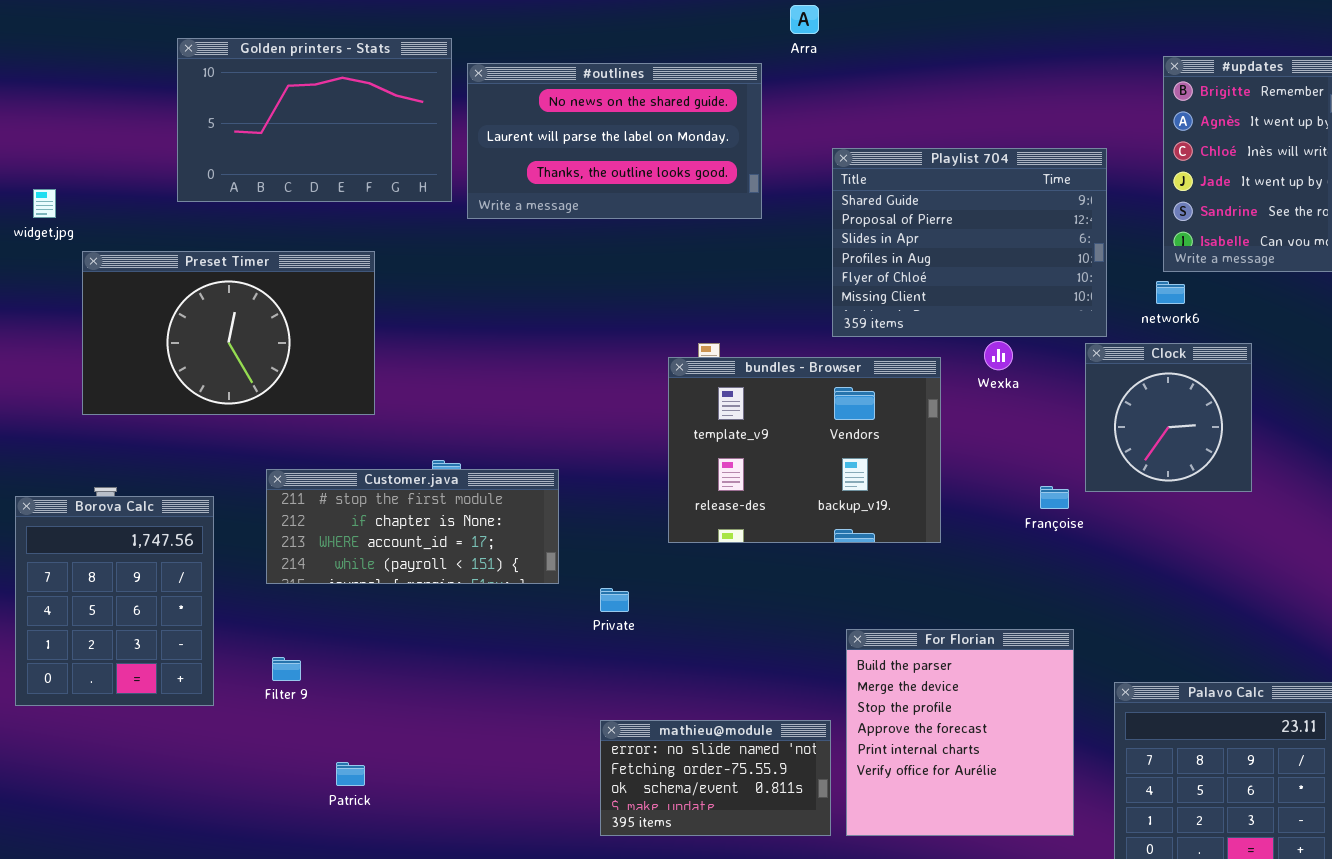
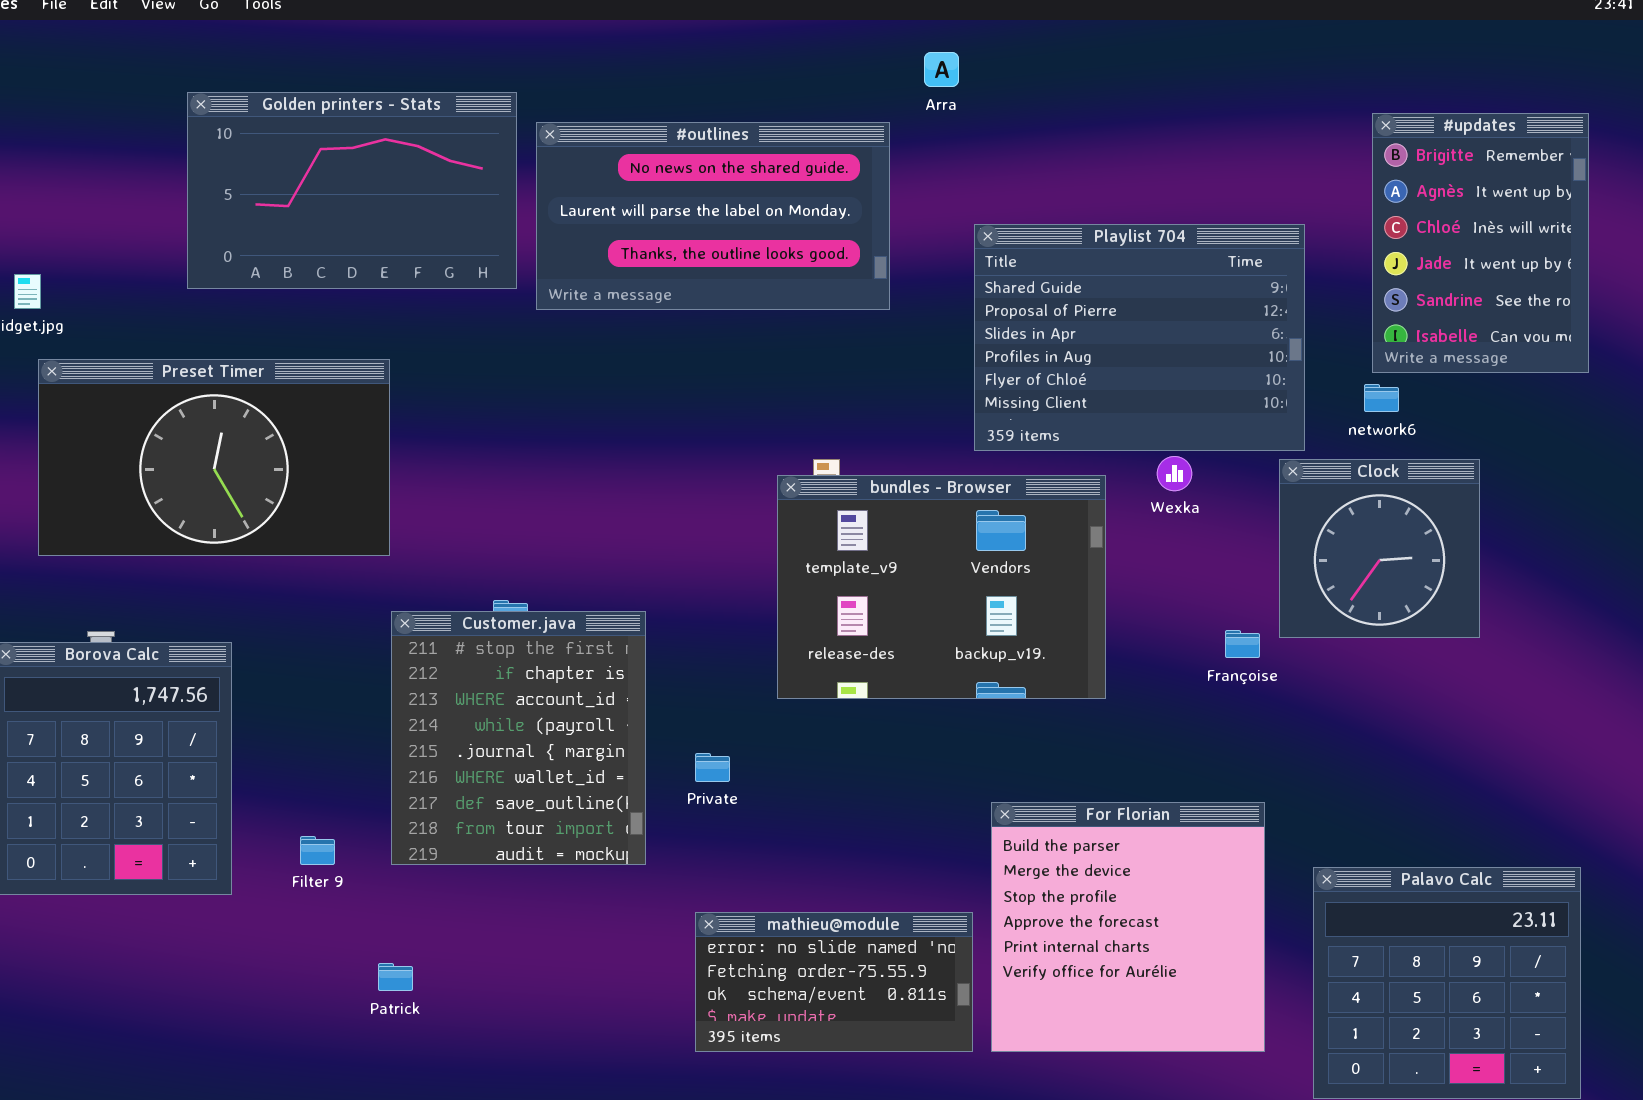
Preset Timer: [82,251,375,415] -> [38,359,390,556], moved
Customer.java: [266,469,559,584] -> [391,611,646,865], resized

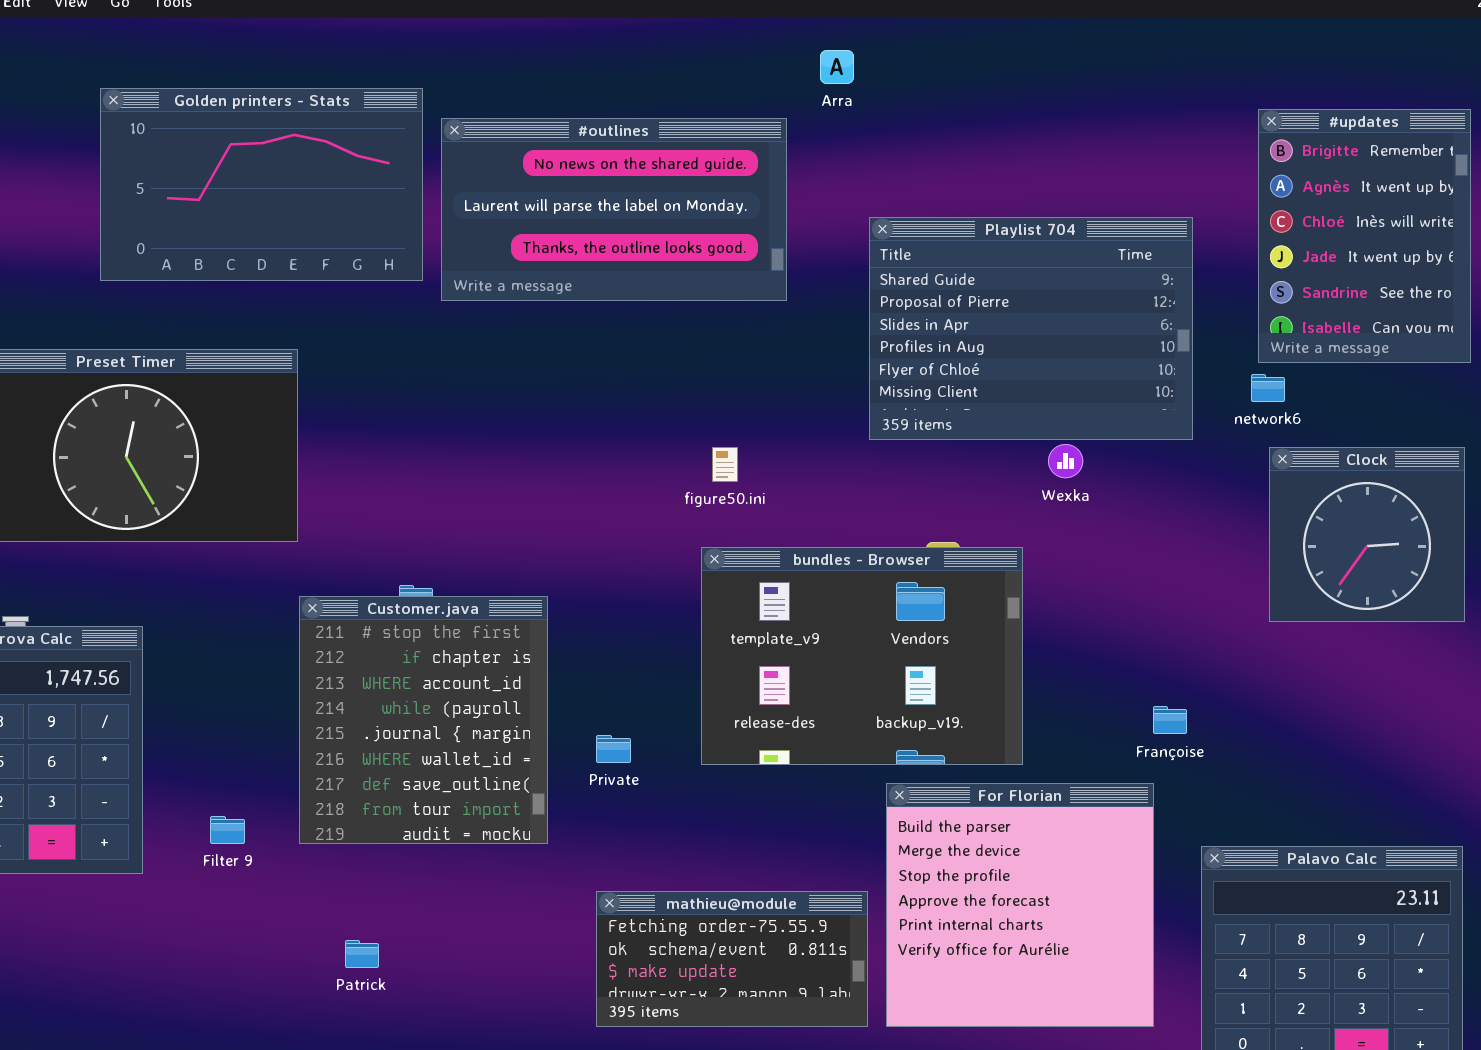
Clock: [1279,459,1480,638] -> [1269,447,1465,622], moved
bundles - Browser: [777,475,1106,699] -> [701,547,1023,765], moved
Françoise: [1225,630,1260,658] -> [1153,706,1187,734], moved
mathieu@module: [695,912,973,1052] -> [596,891,868,1027], scrolled down 1 row
Patrick: [378,963,413,991] -> [345,940,379,968], moved

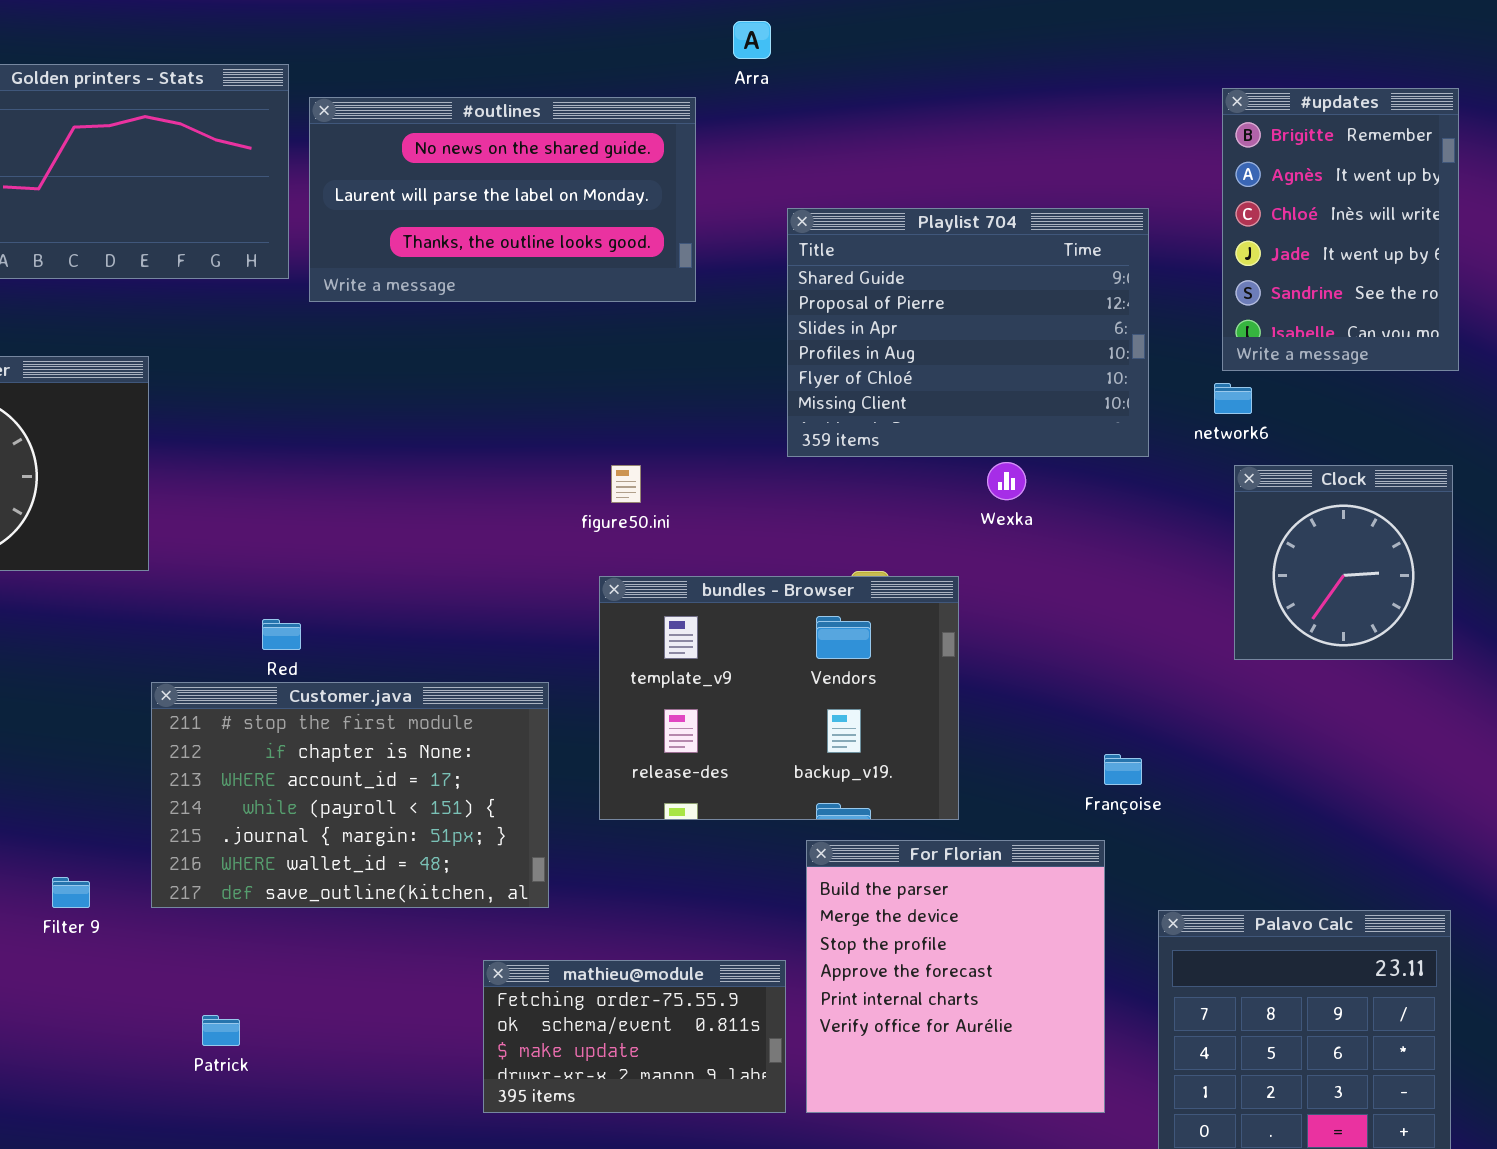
Customer.java: [299,596,548,844] -> [151,682,549,908], resized

